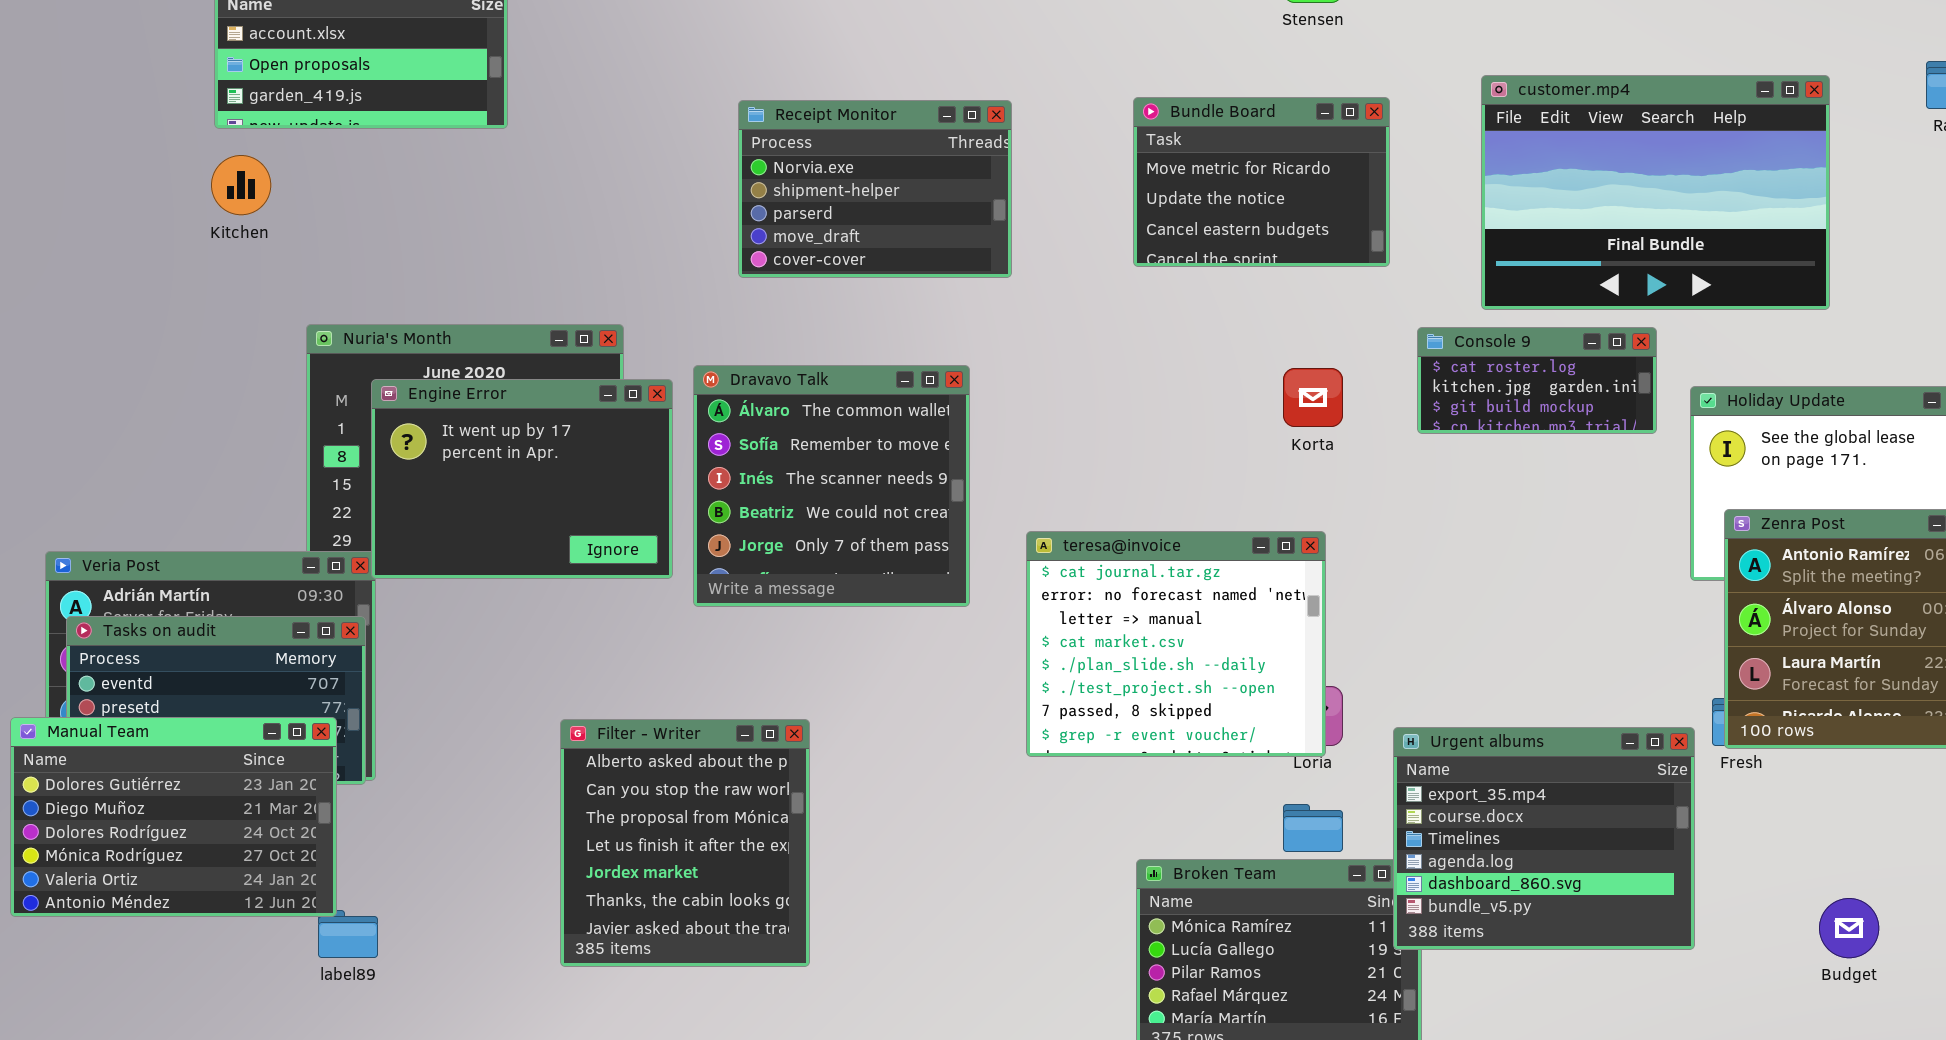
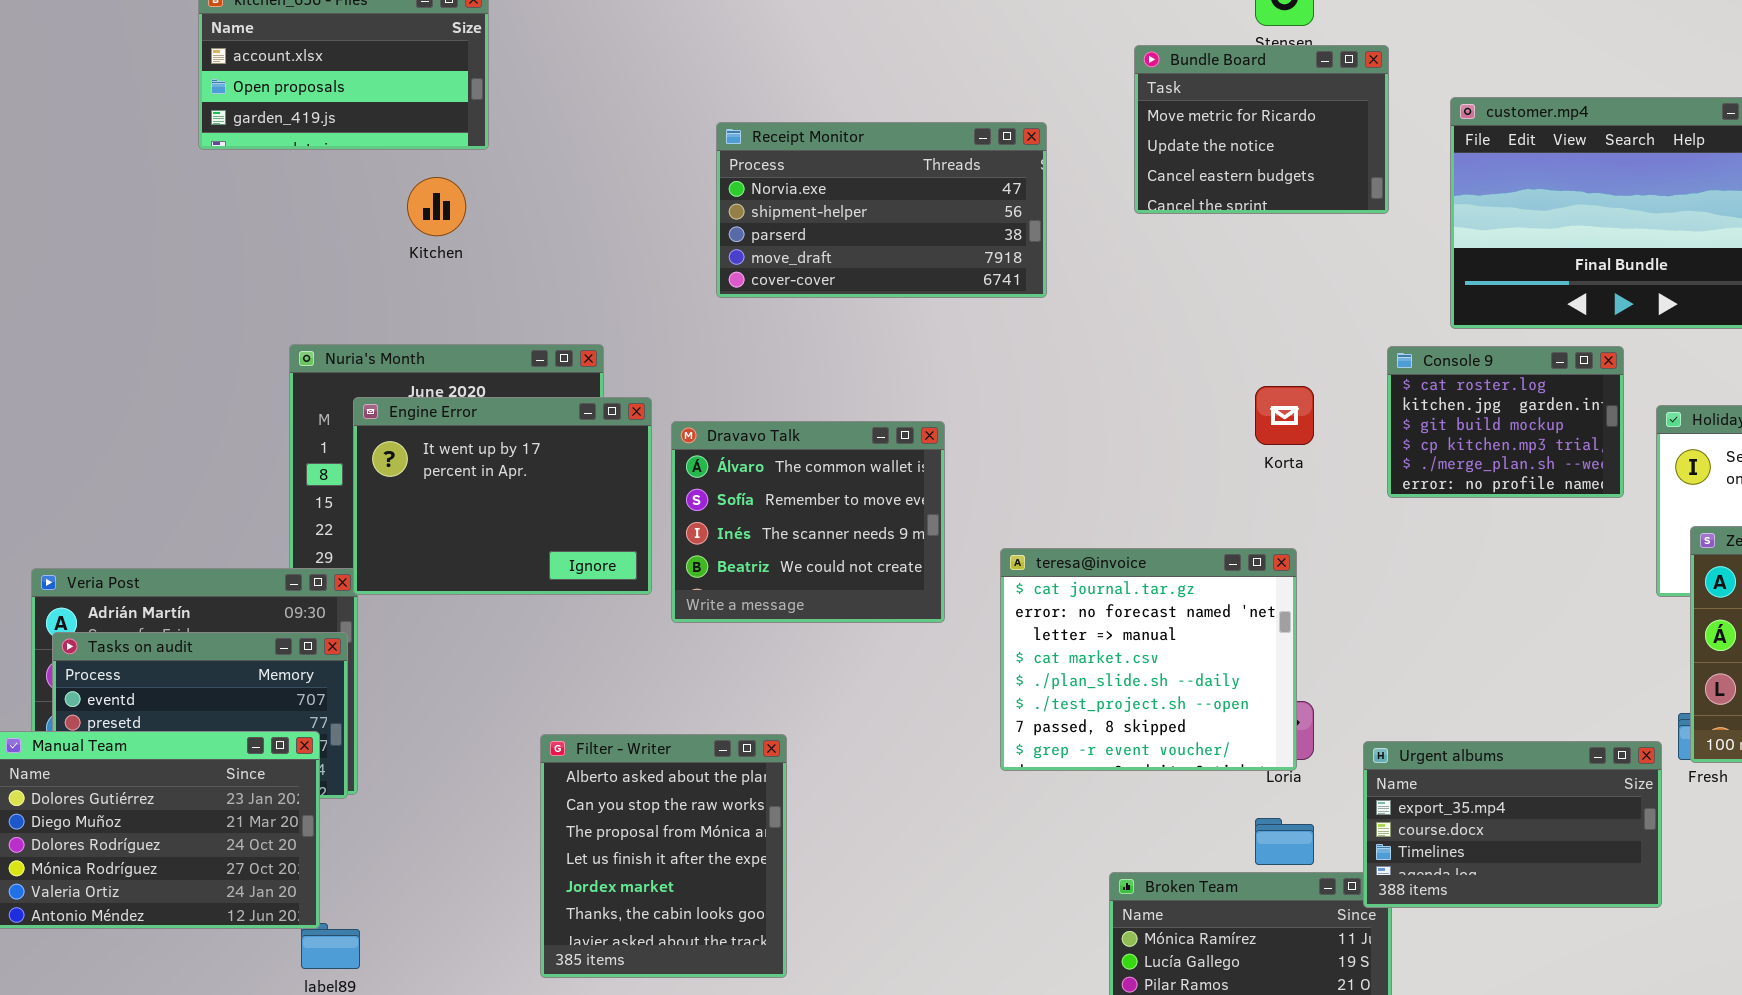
Bundle Board: [1133,97,1390,267] -> [1134,45,1389,214], moved
Receipt Monitor: [738,100,1012,278] -> [716,122,1047,298], resized
Kitchen: [211,155,271,215] -> [407,177,466,236], moved
Console 9: [1417,327,1657,434] -> [1387,346,1624,498], resized
Dravavo Talk: [693,365,970,607] -> [671,421,945,623], resized
Urgent albums: [1393,727,1695,950] -> [1363,741,1662,908], resized

